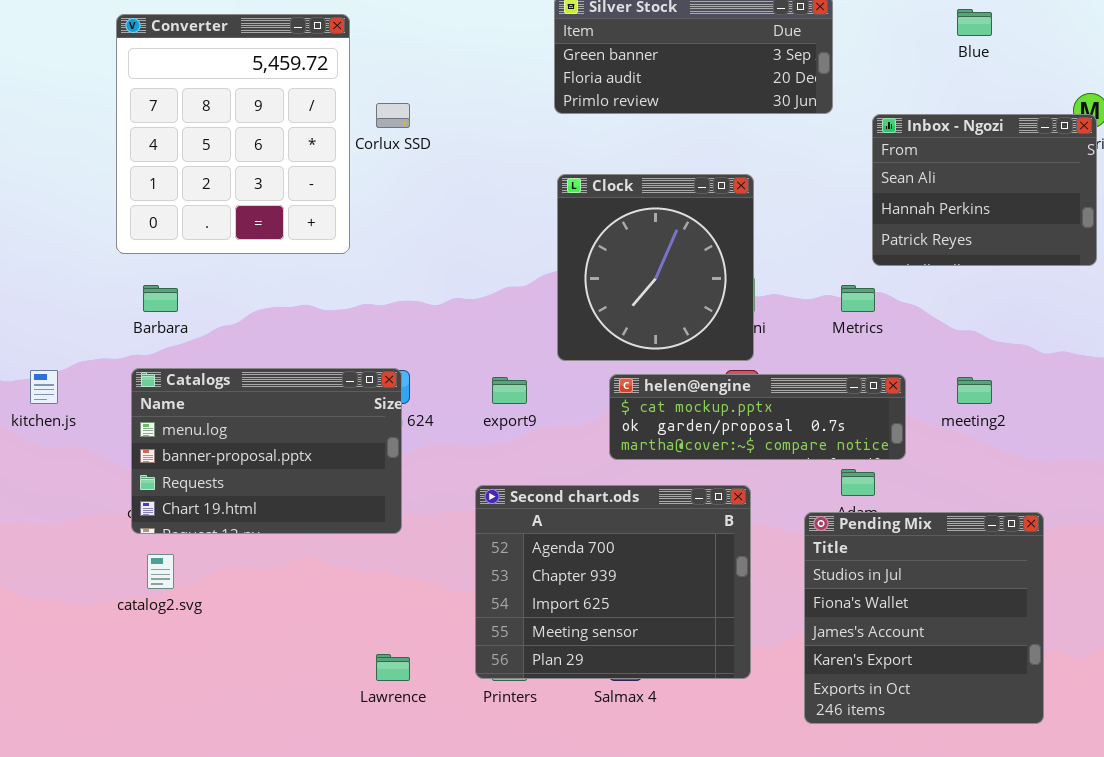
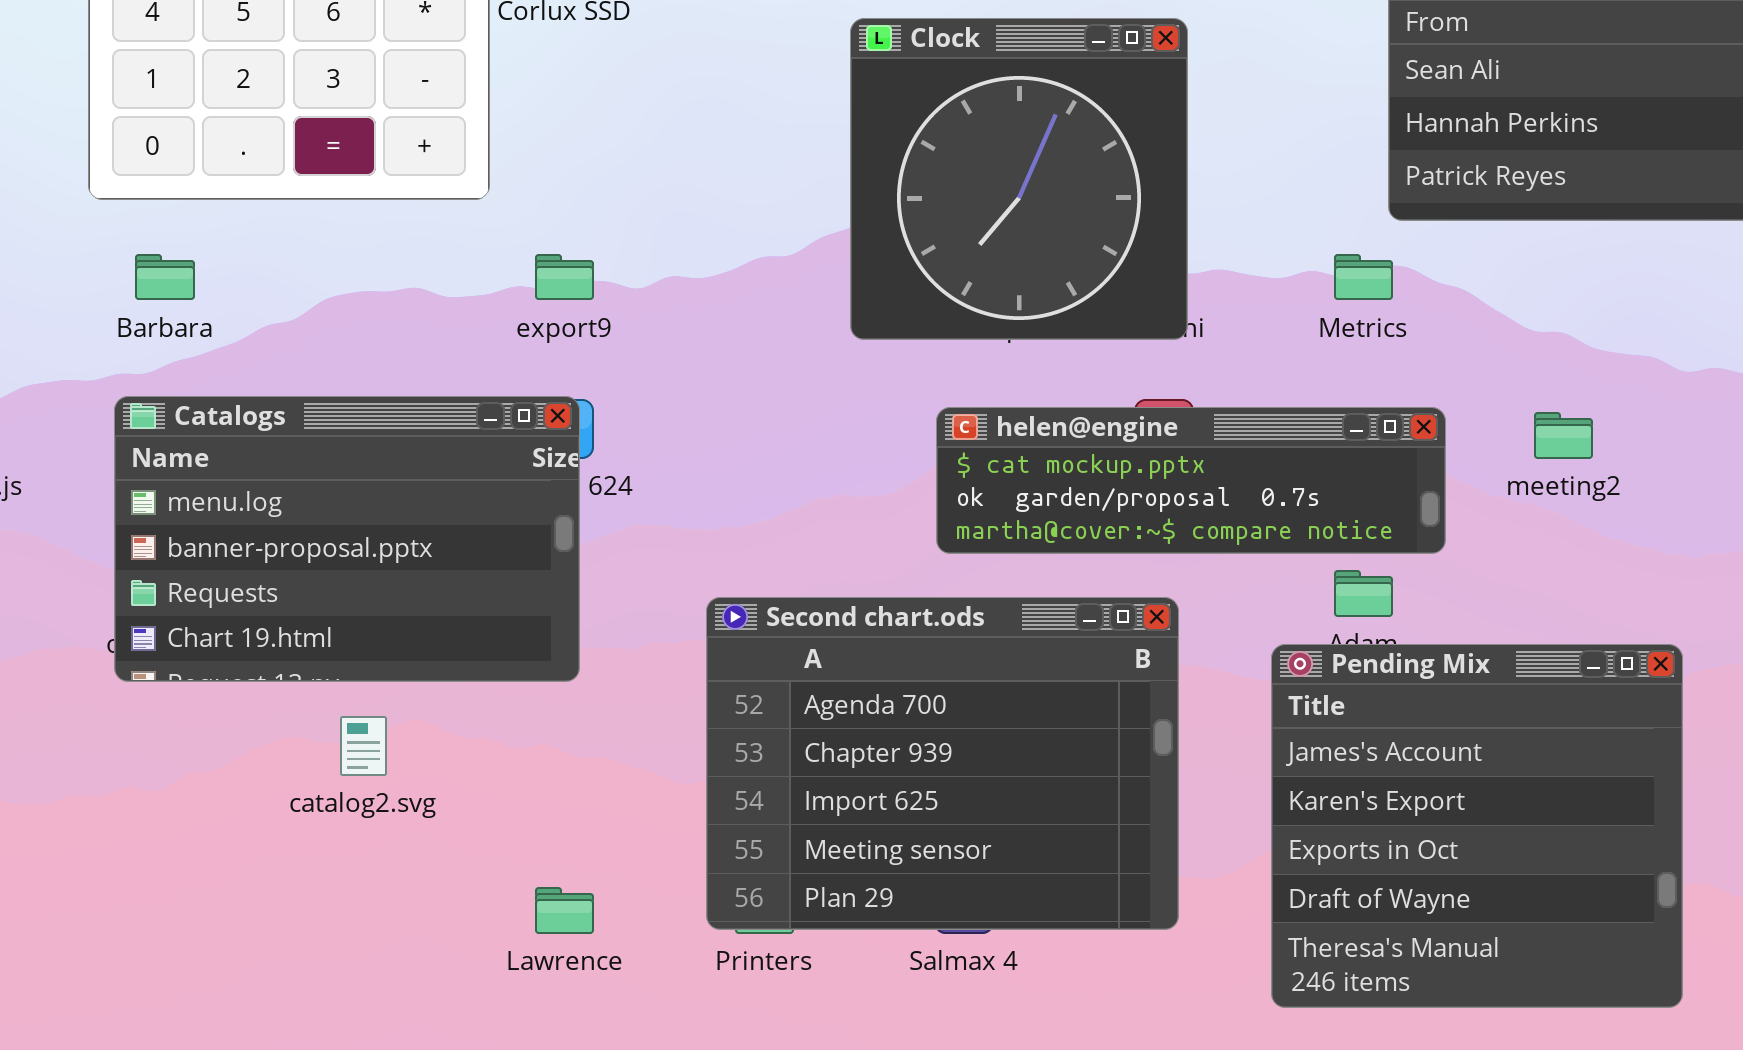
Clock: [557,174,754,361] -> [850,18,1188,340], moved
export9: [492,377,527,404] -> [535,254,594,300], moved
Pending Mix: [804,512,1044,724] -> [1271,644,1683,1008], scrolled down 2 rows
catalog2.svg: [147,554,174,589] -> [340,716,387,776], moved

